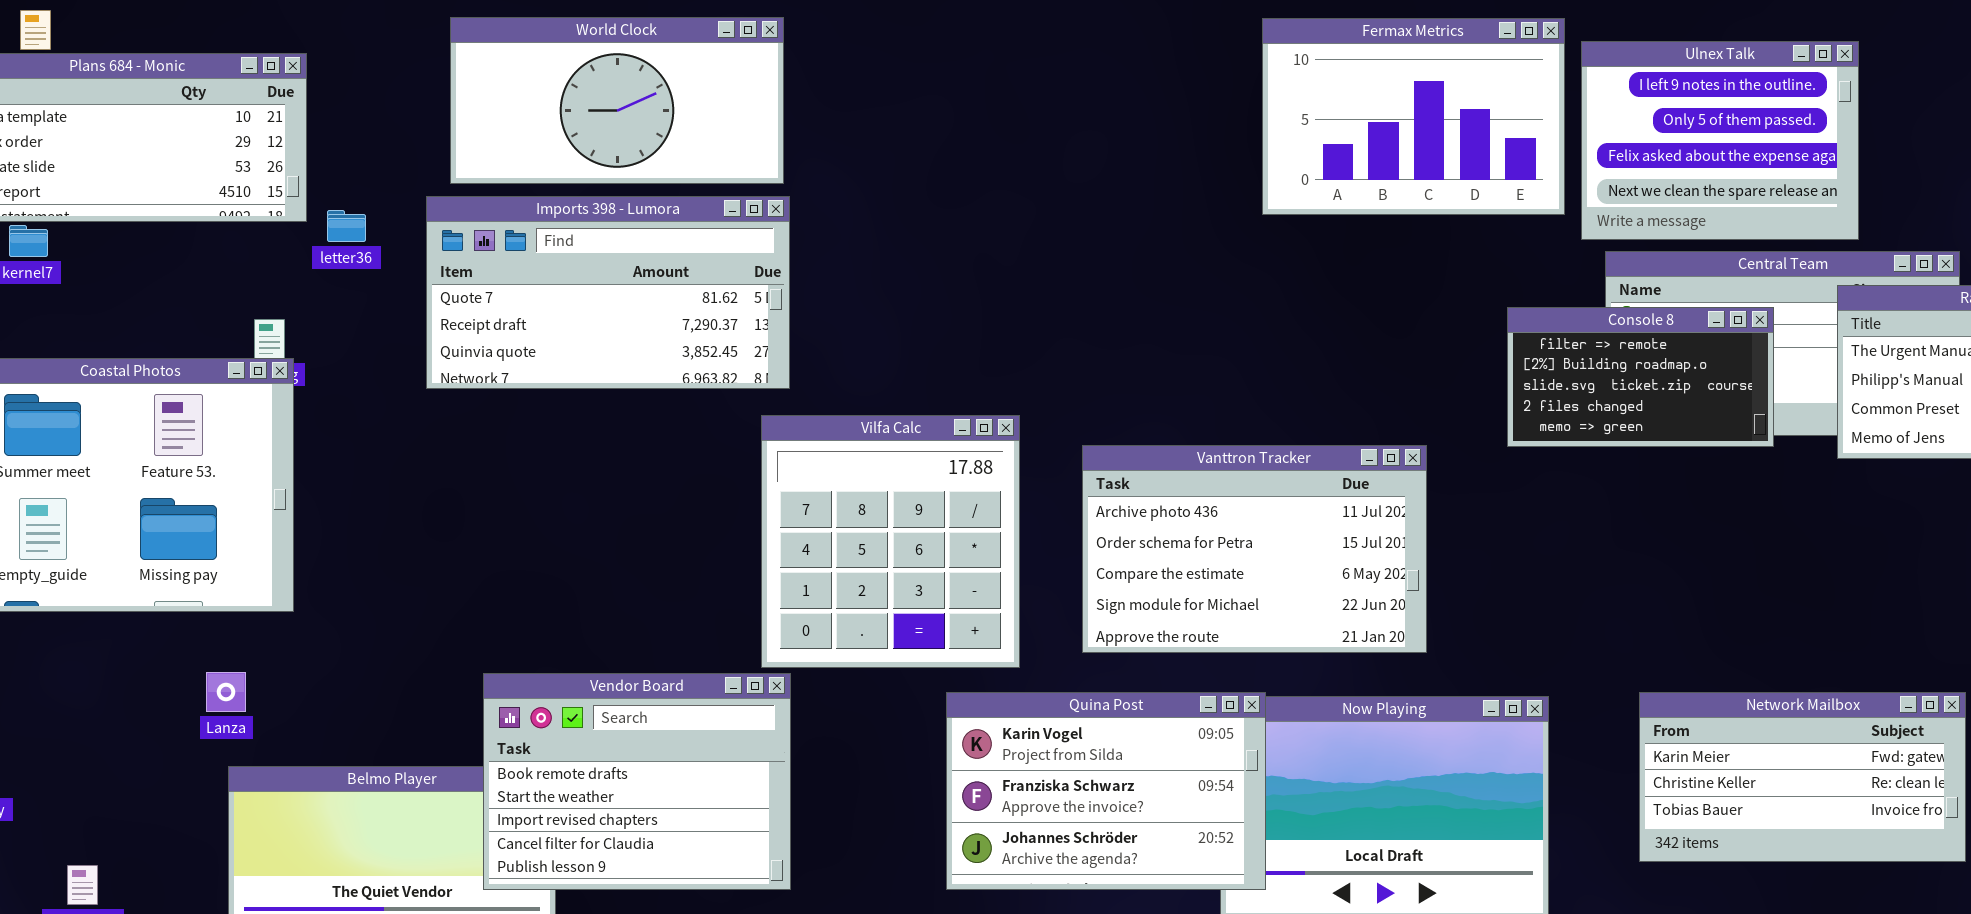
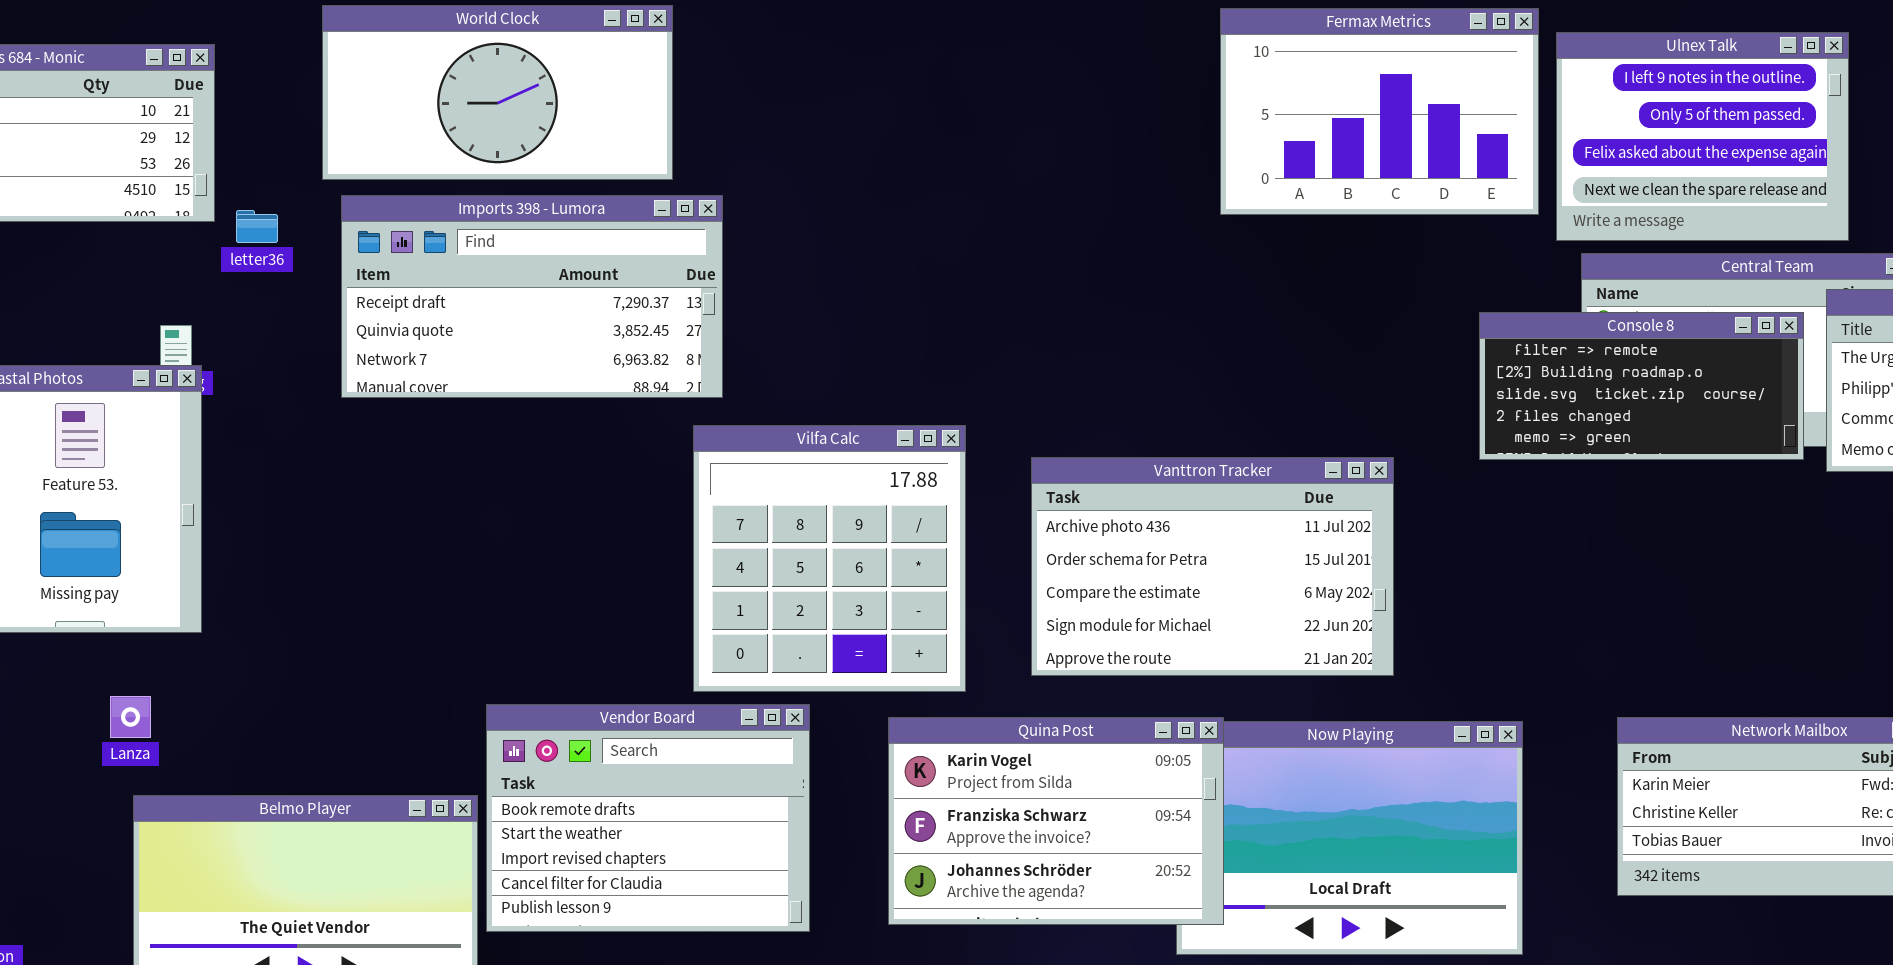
World Clock: [450,17,784,184] -> [322,5,673,180], moved
Imports 398 - Lumora: [426,196,790,389] -> [341,195,723,398], scrolled down 1 row
Console 8: [1507,307,1774,447] -> [1479,312,1804,460], resized
Vendor Board: [483,673,791,890] -> [486,704,810,932], moved

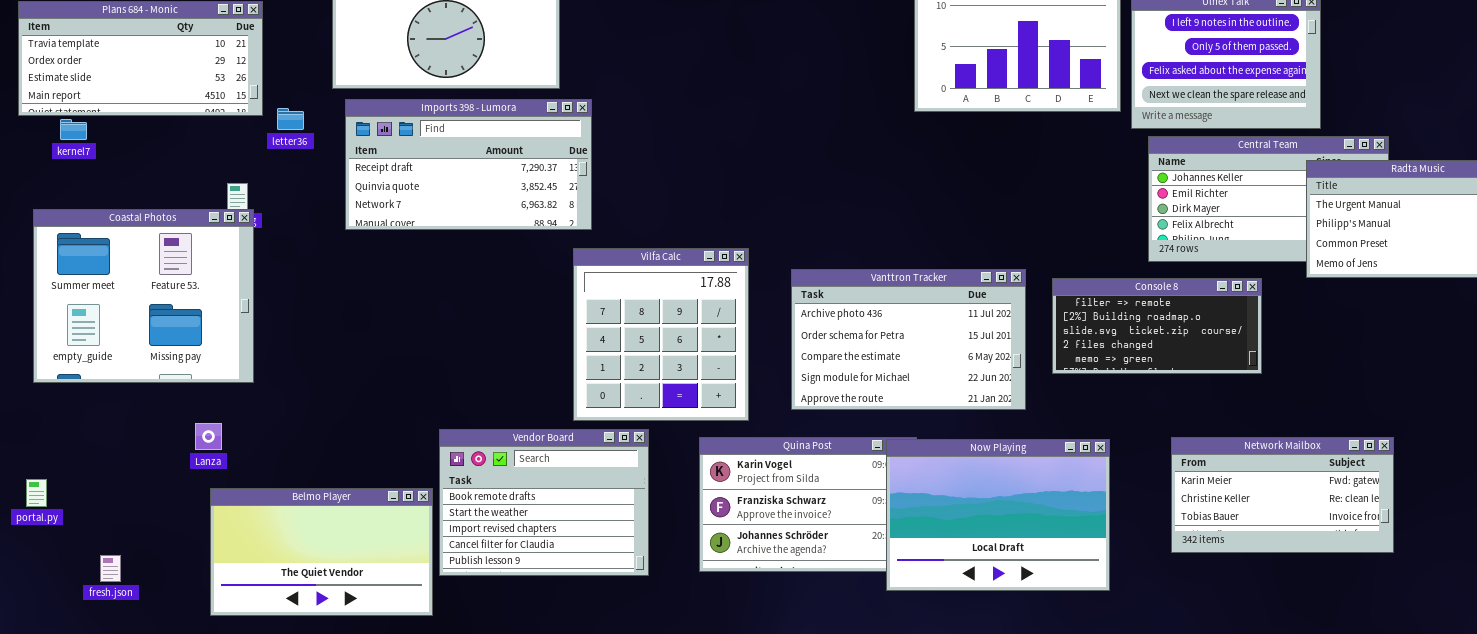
Console 8: [1479,312,1804,460] -> [1052,278,1262,374], moved
Now Playing: [1176,721,1523,955] -> [886,439,1110,591], raised

